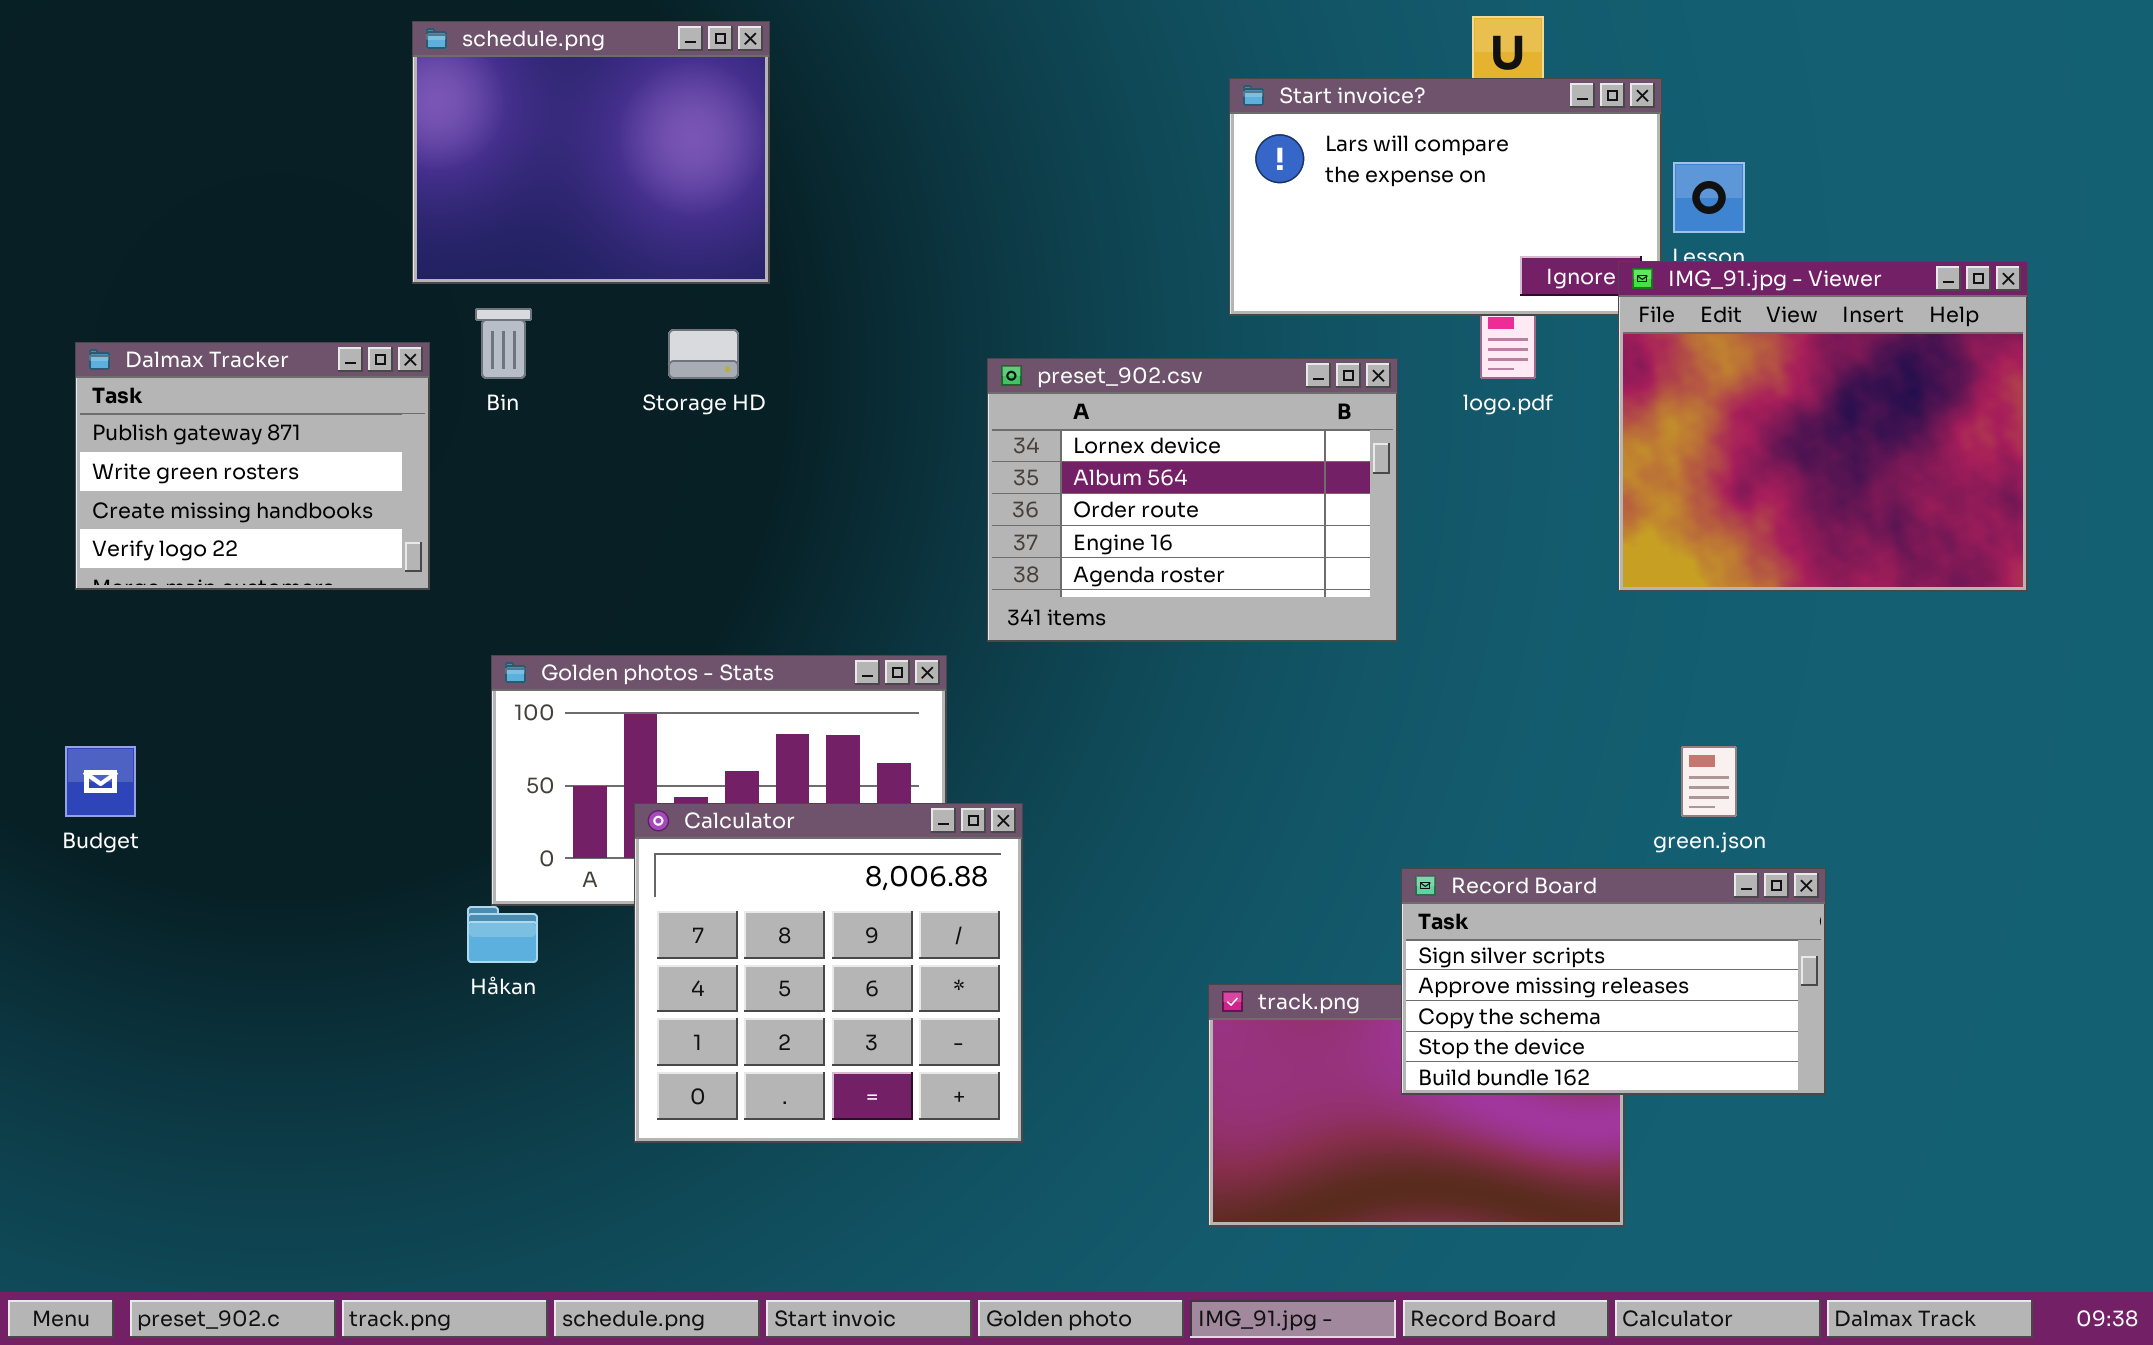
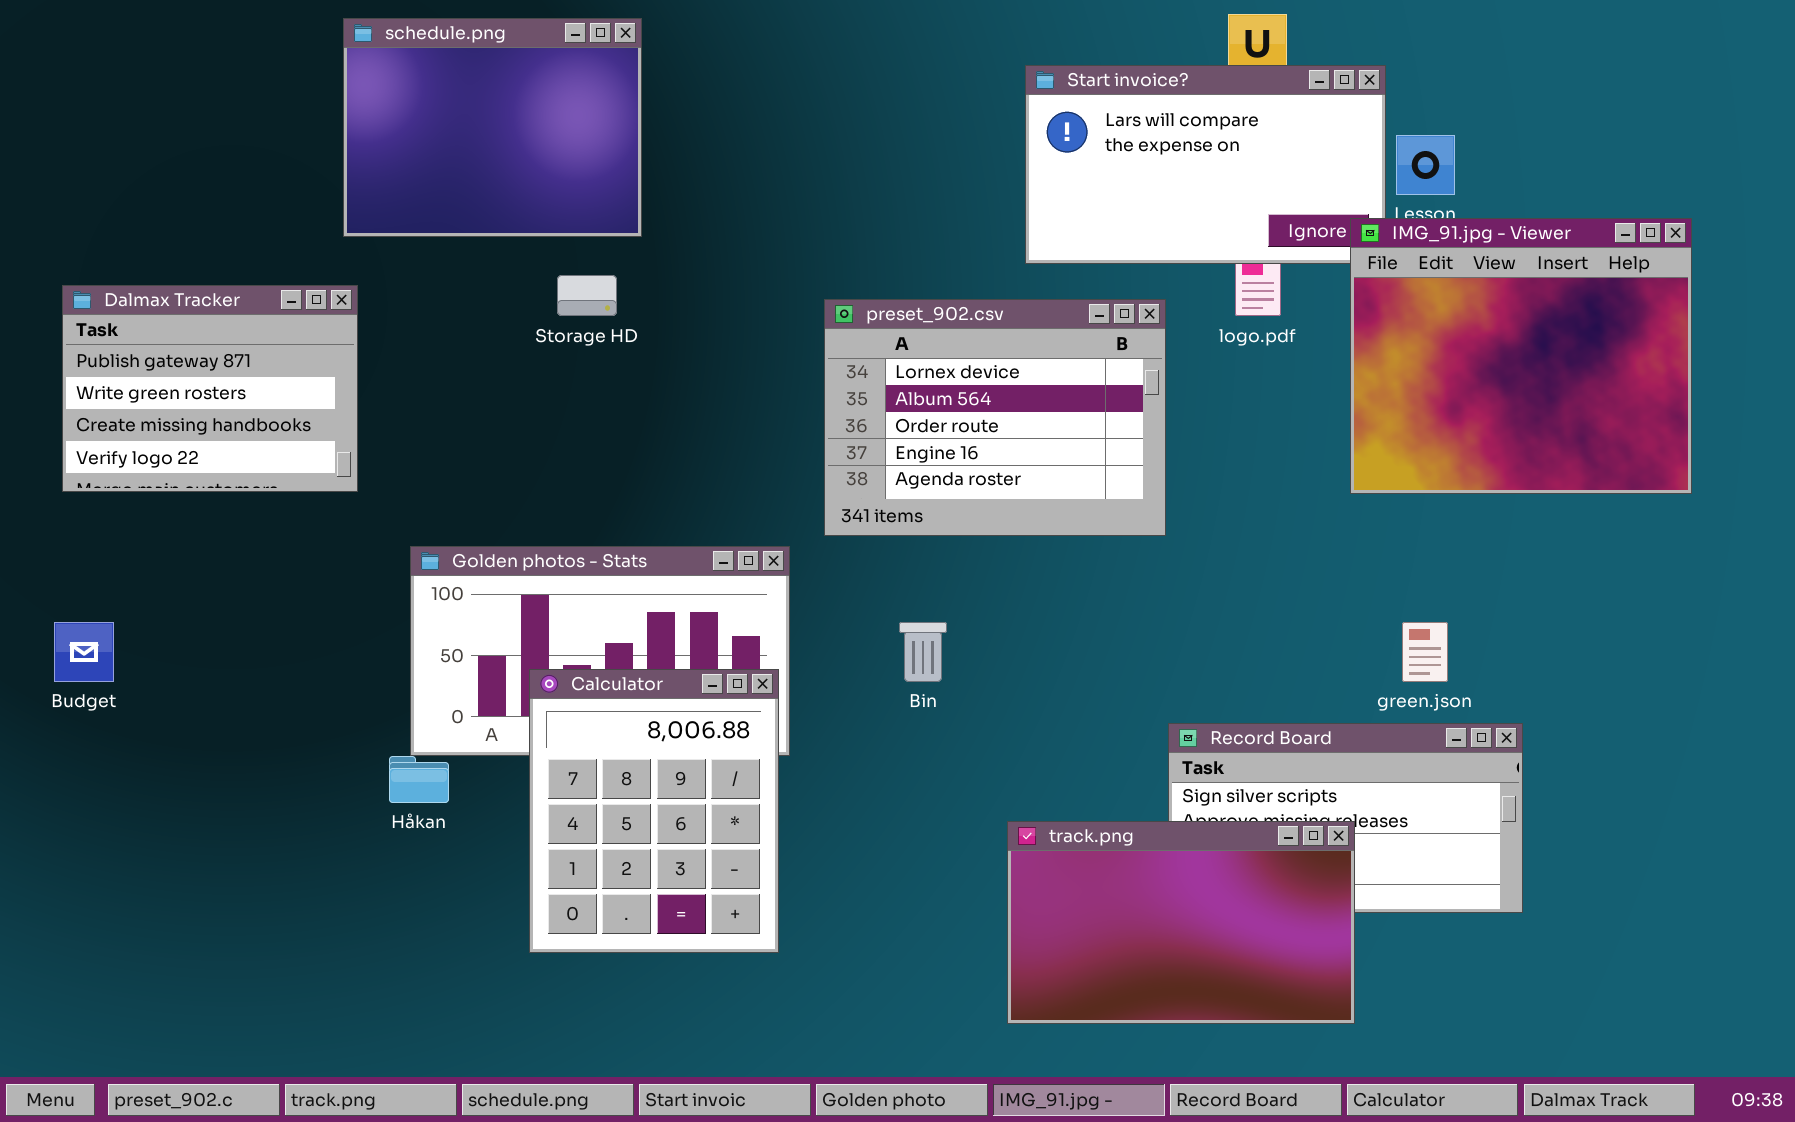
Bin: [475,308,532,379] -> [899,622,947,682], moved
Calculator: [634,803,1023,1143] -> [529,669,779,953], resized
track.png: [1208,984,1625,1227] -> [1007,821,1355,1024], raised

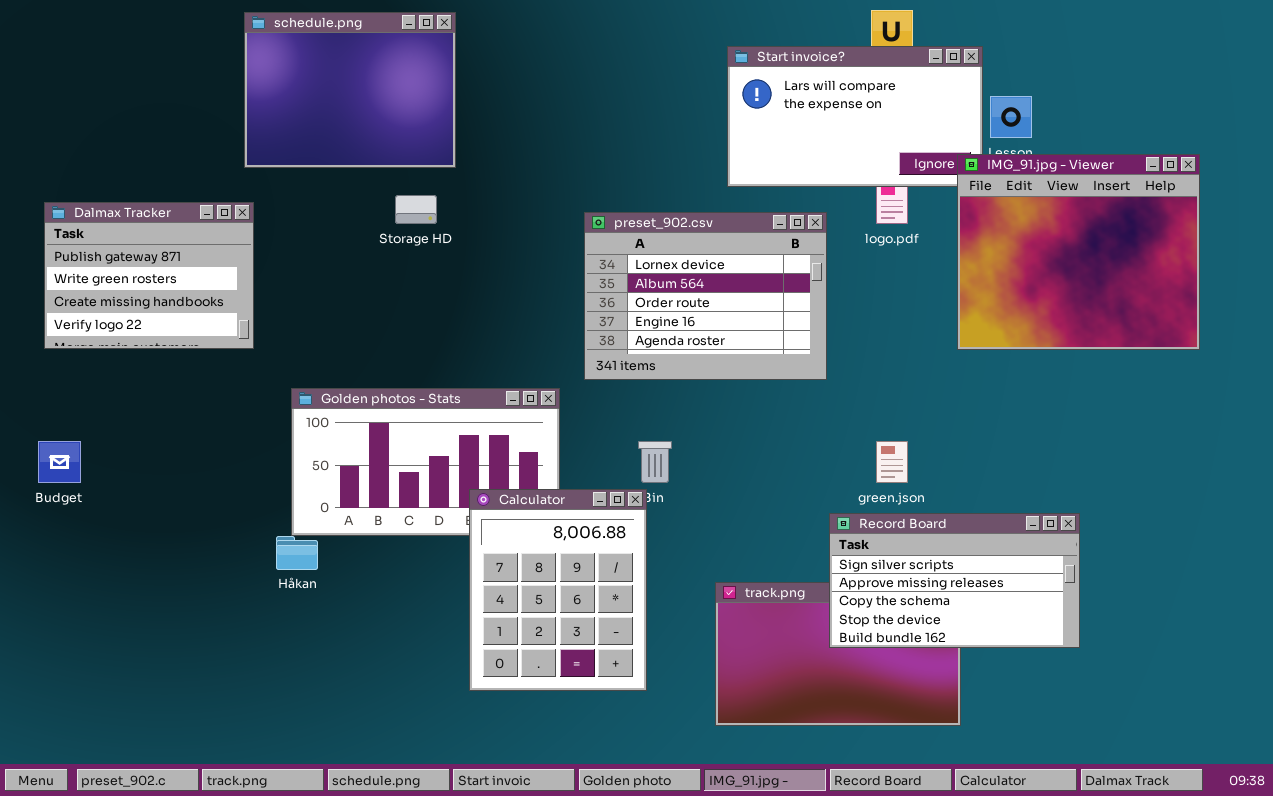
green.json: [1402,622,1448,682] -> [876,441,908,483], moved
Calculator: [529,669,779,953] -> [469,489,647,691], moved
Record Board: [1168,723,1523,913] -> [829,513,1080,648], raised

